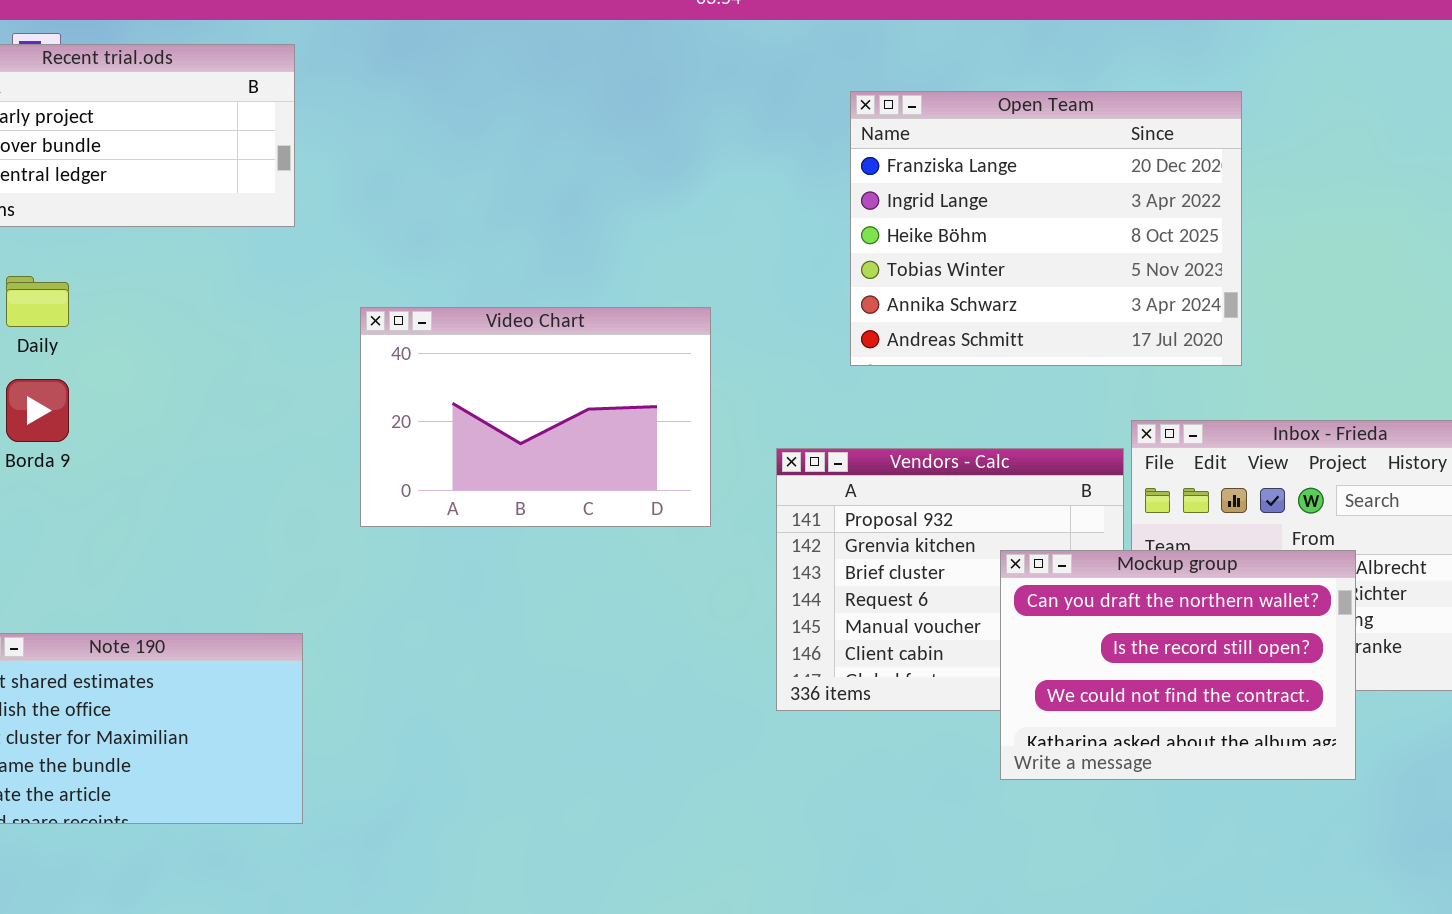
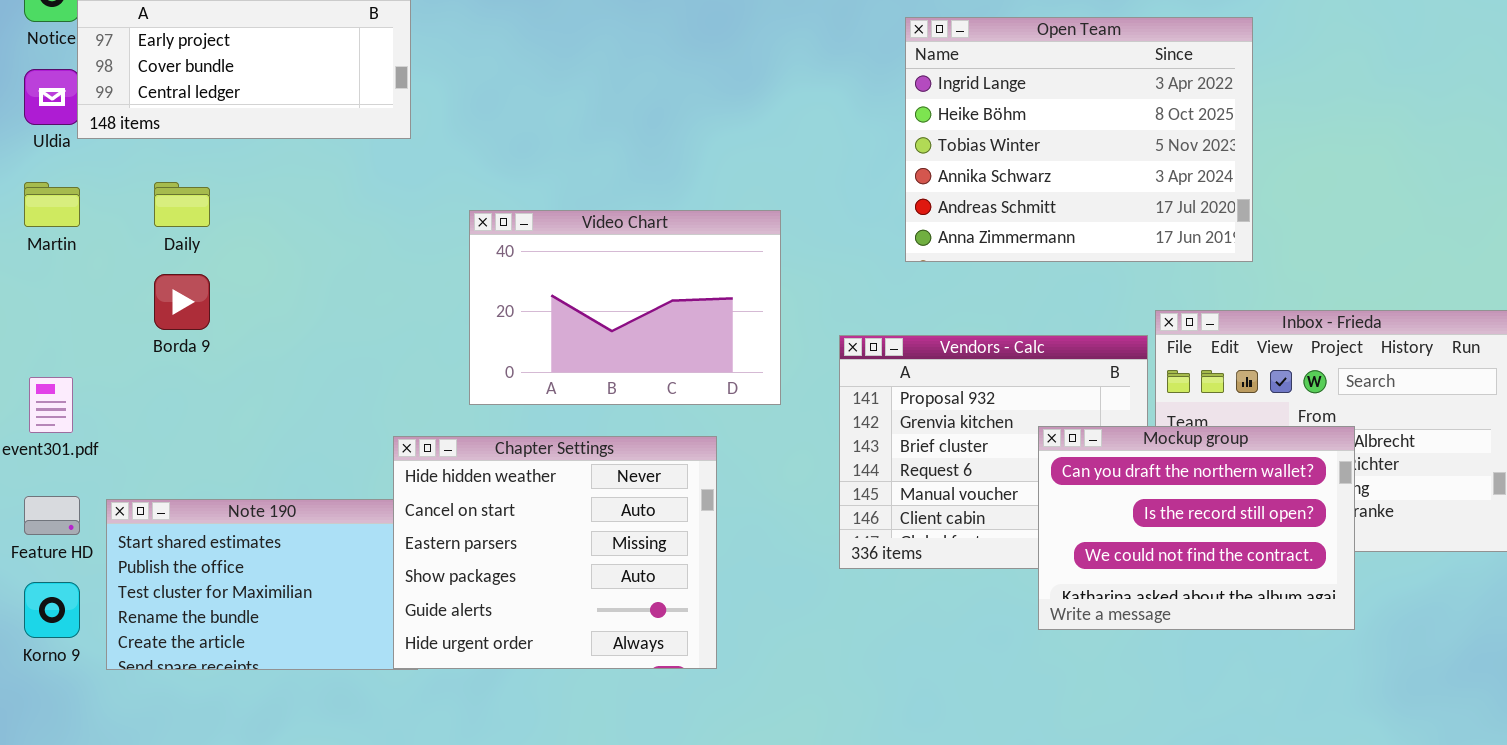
Open Team: [850,91,1242,366] -> [905,17,1253,262], scrolled down 1 row
Chapter Settings: none -> [393,436,717,669], opened

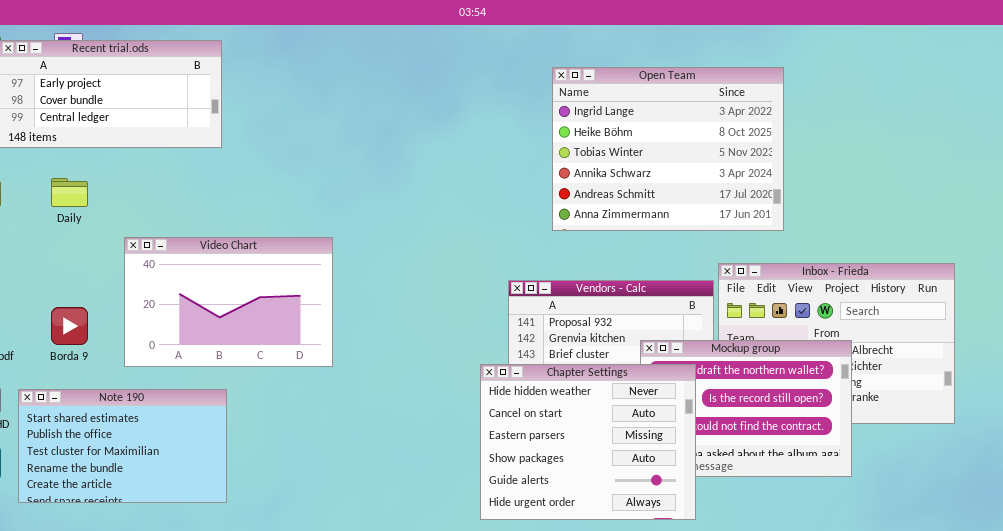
Video Chart: [469,210,781,405] -> [124,237,333,367], moved
Borda 9: [154,274,210,330] -> [51,307,88,345], moved
Chapter Settings: [393,436,717,669] -> [480,364,696,520], moved

